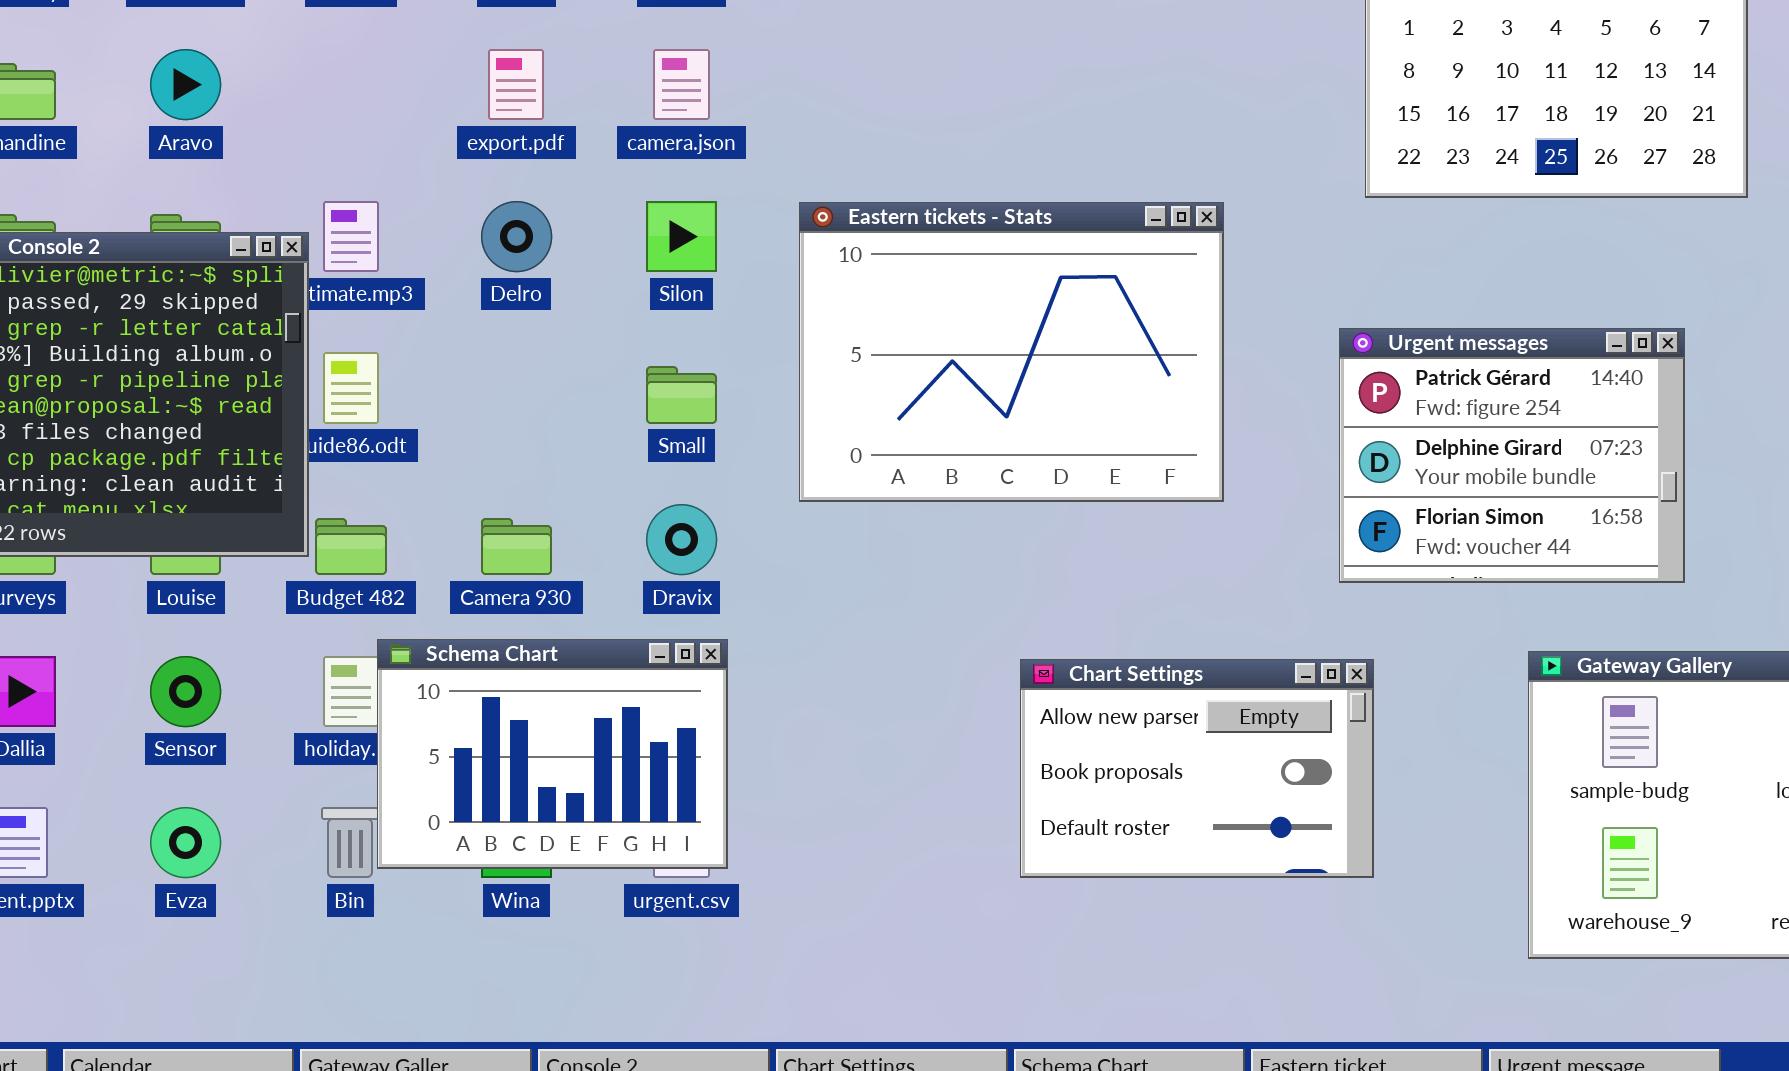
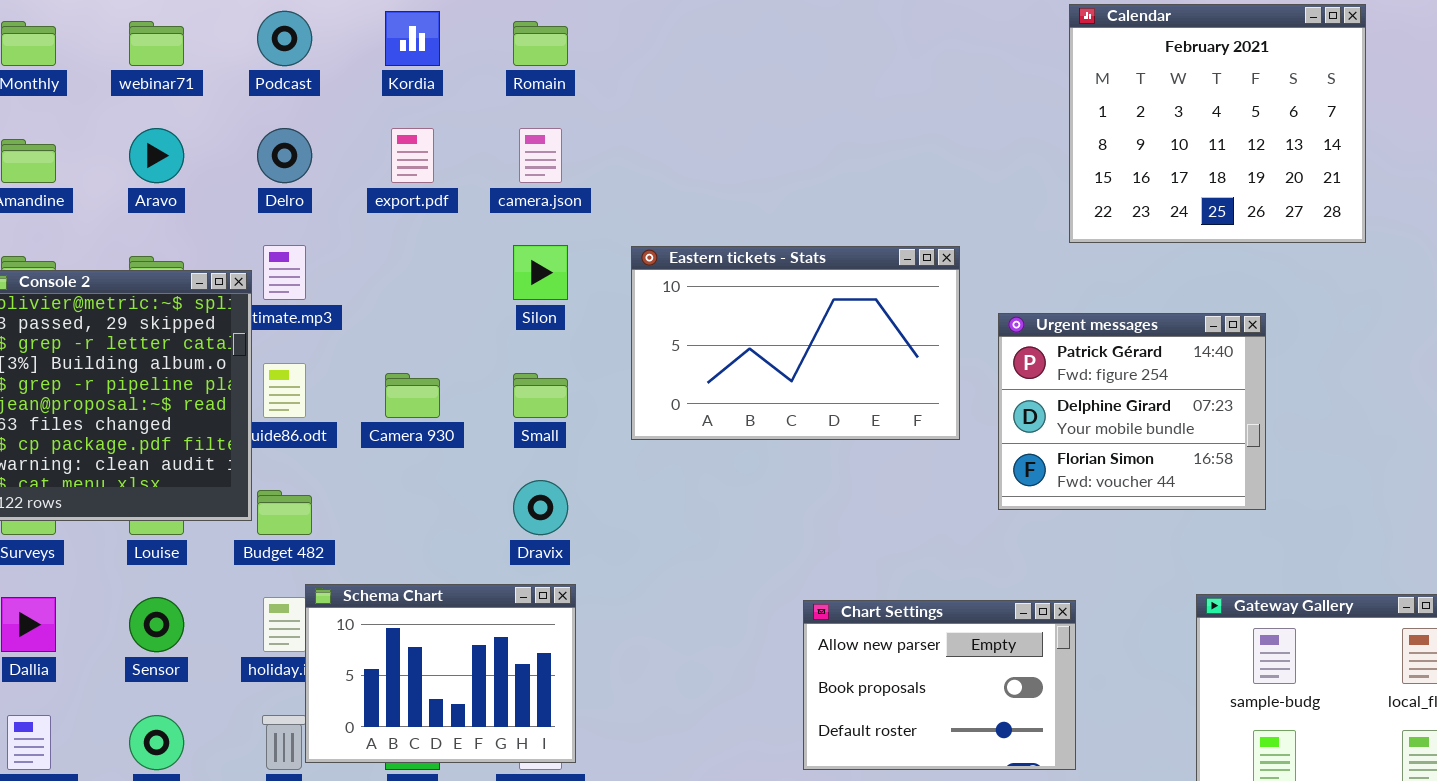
Delro: [481,201,552,272] -> [257,128,312,183], moved
Eastern tickets - Stats: [799,202,1224,502] -> [631,246,960,440], resized
Urgent messages: [1339,328,1685,583] -> [998,313,1266,510], moved
Camera 930: [481,518,552,575] -> [385,373,440,418], moved

